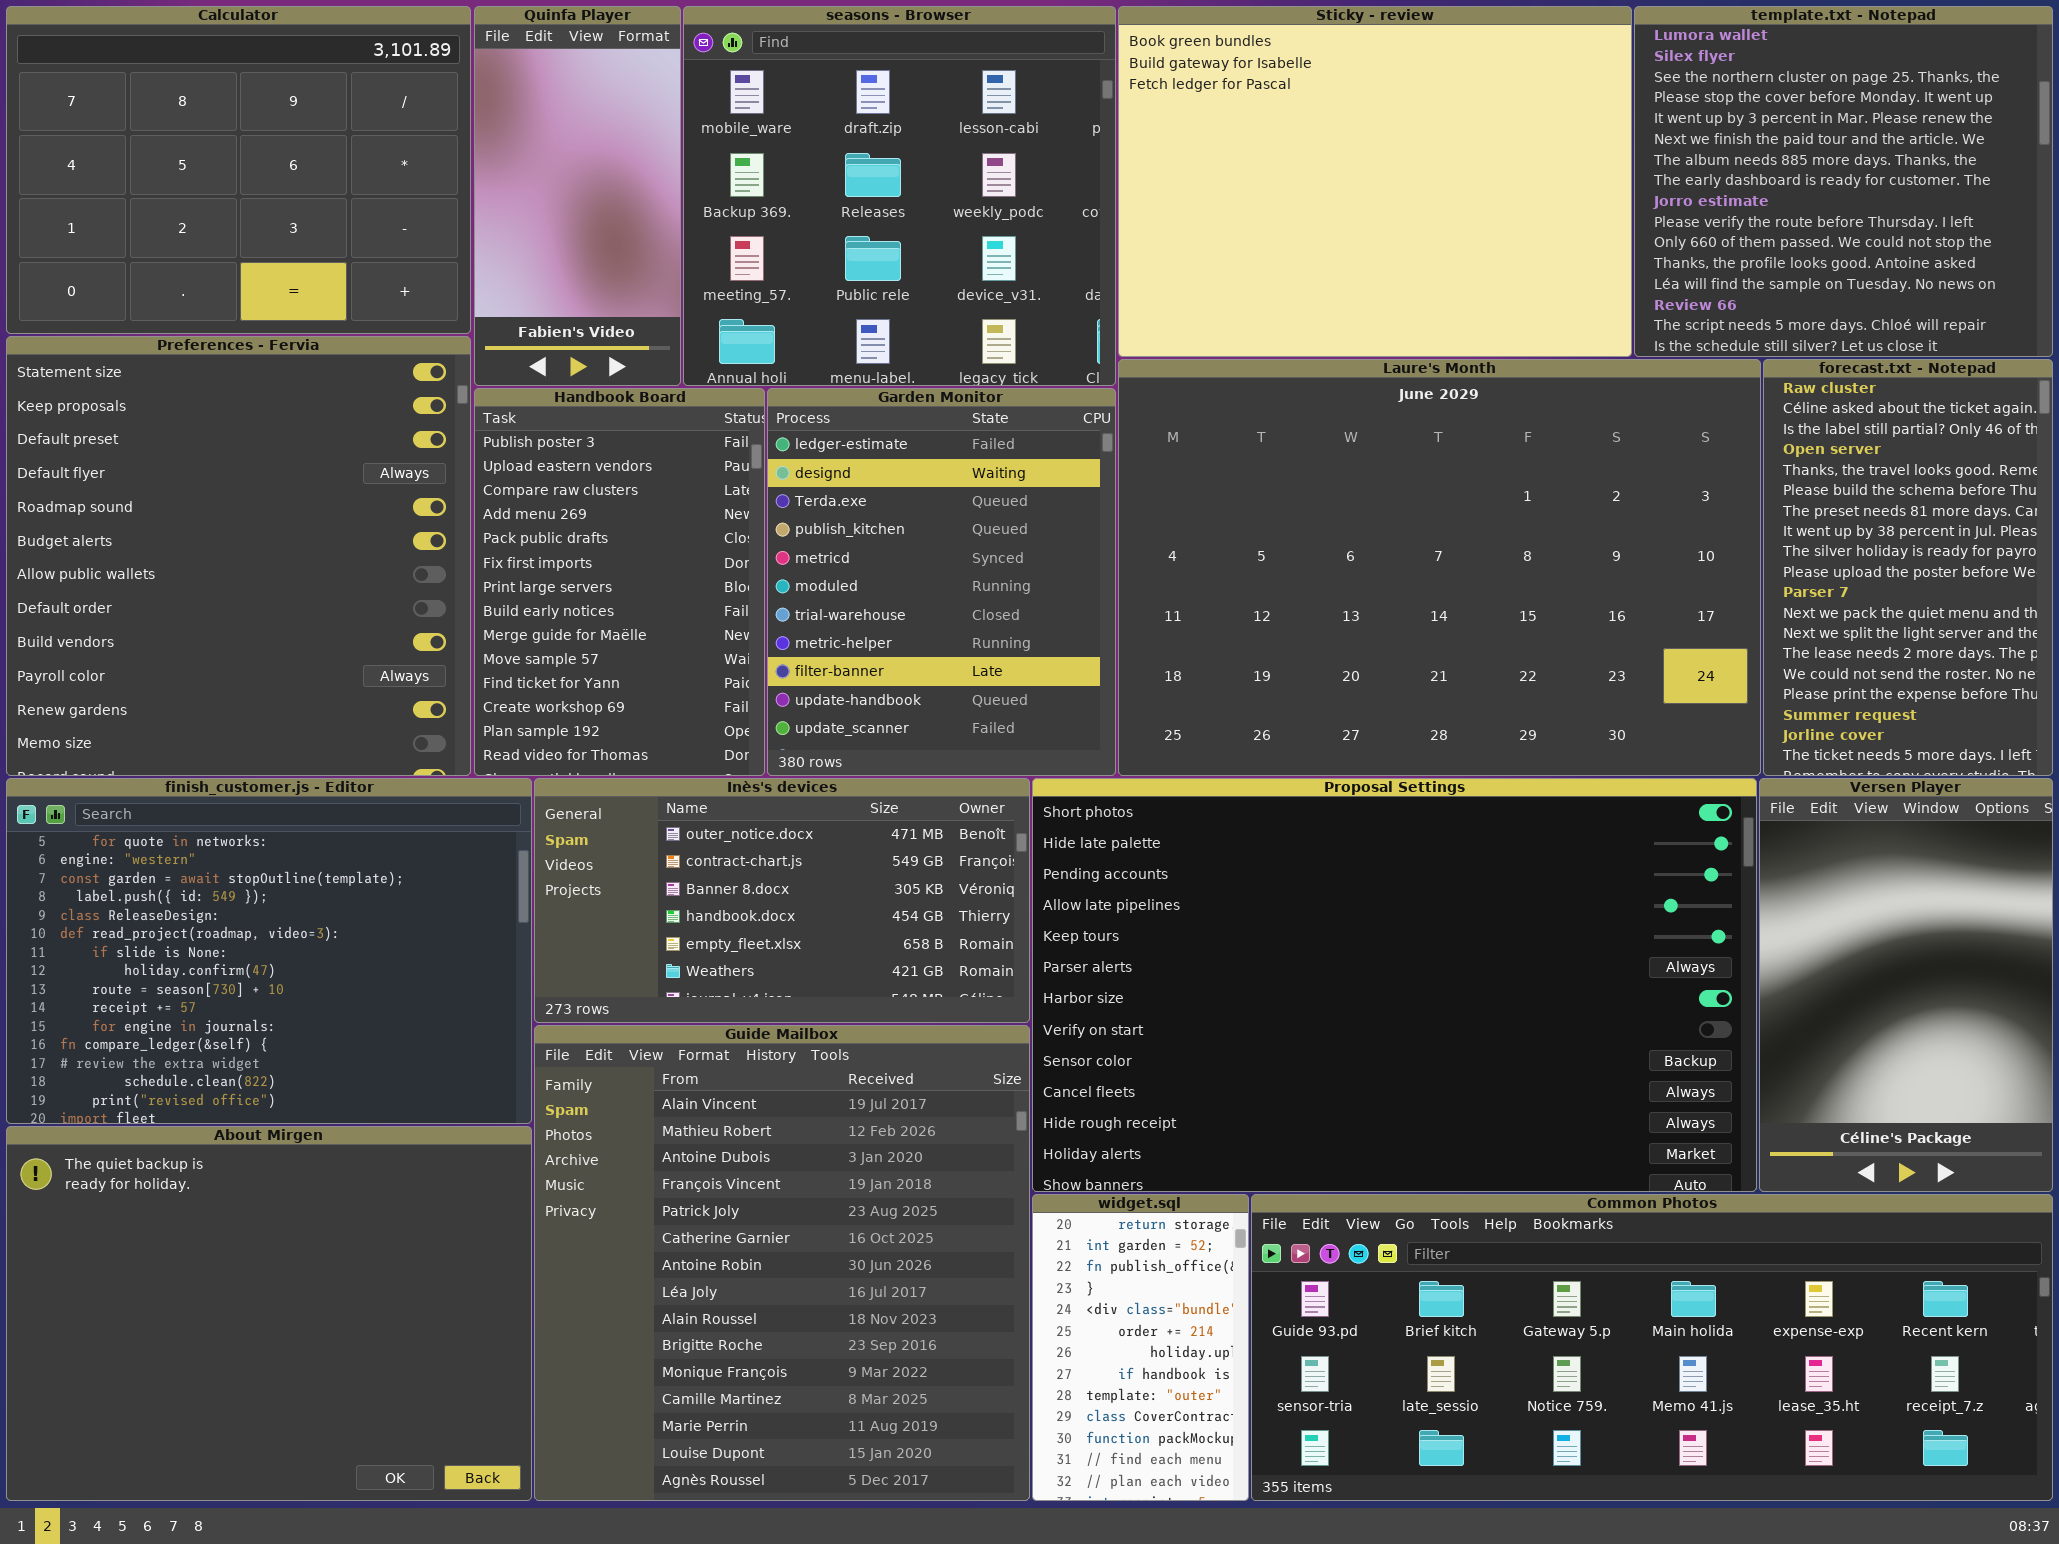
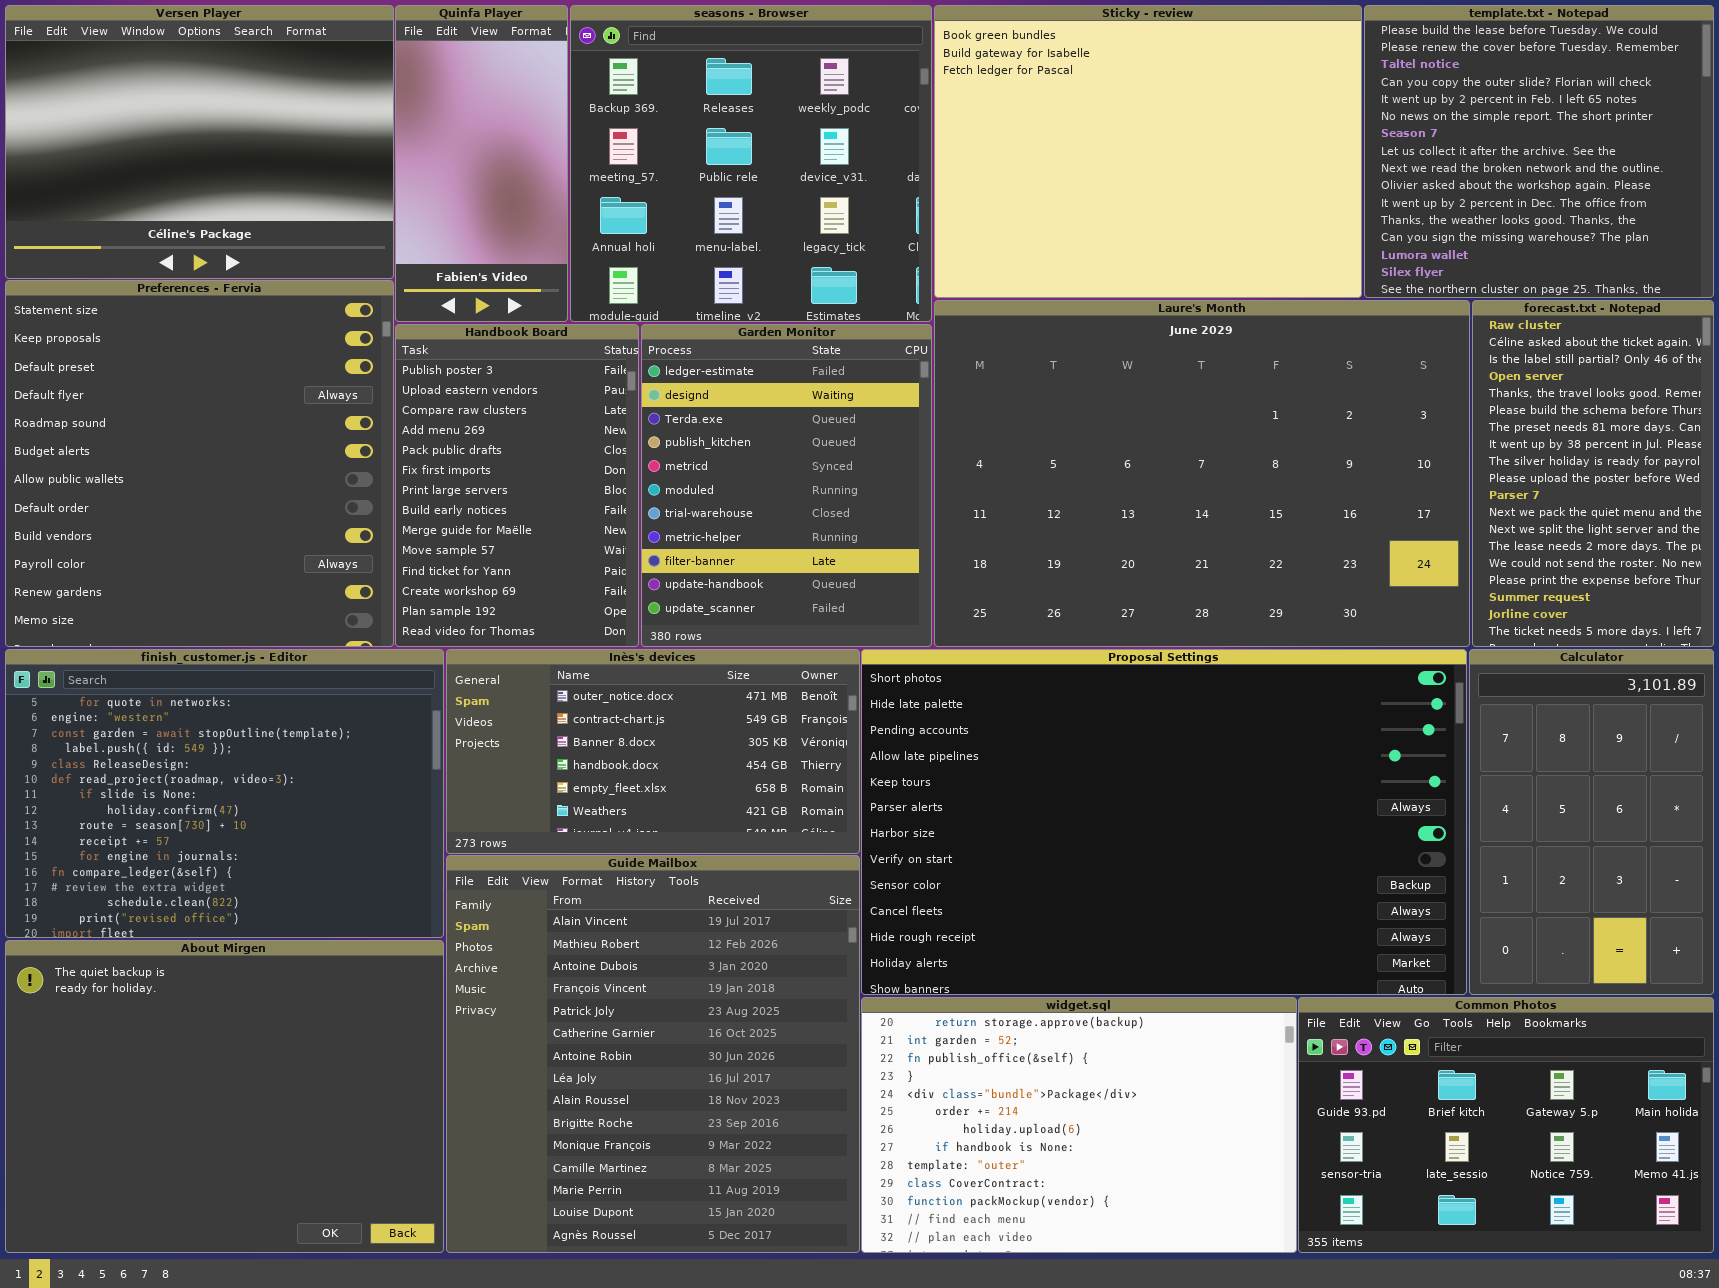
Calculator: [6,6,471,334] -> [1469,649,1714,995], moved, resized
seasons - Browser: [683,6,1116,386] -> [570,5,932,322], scrolled down 1 row
template.txt - Notepad: [1634,6,2053,357] -> [1364,5,1714,298], scrolled up 13 rows
Versen Player: [1759,778,2053,1192] -> [5,5,394,279], moved, resized
widget.sql: [1032,1194,1249,1501] -> [861,997,1297,1253], resized
Common Photos: [1251,1194,2053,1501] -> [1298,997,1714,1253], resized

